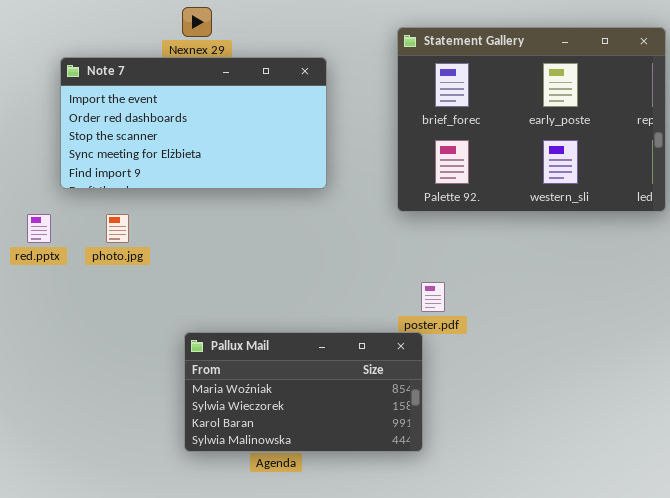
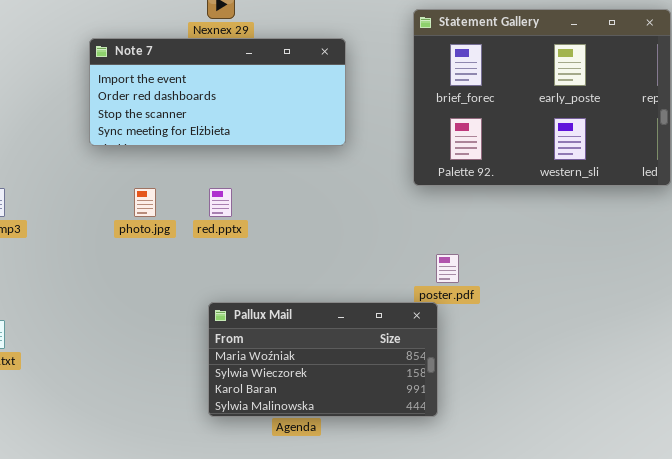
Note 7: [60,57,327,189] -> [89,38,346,146], resized
red.pptx: [27,214,51,243] -> [209,188,232,217], moved

